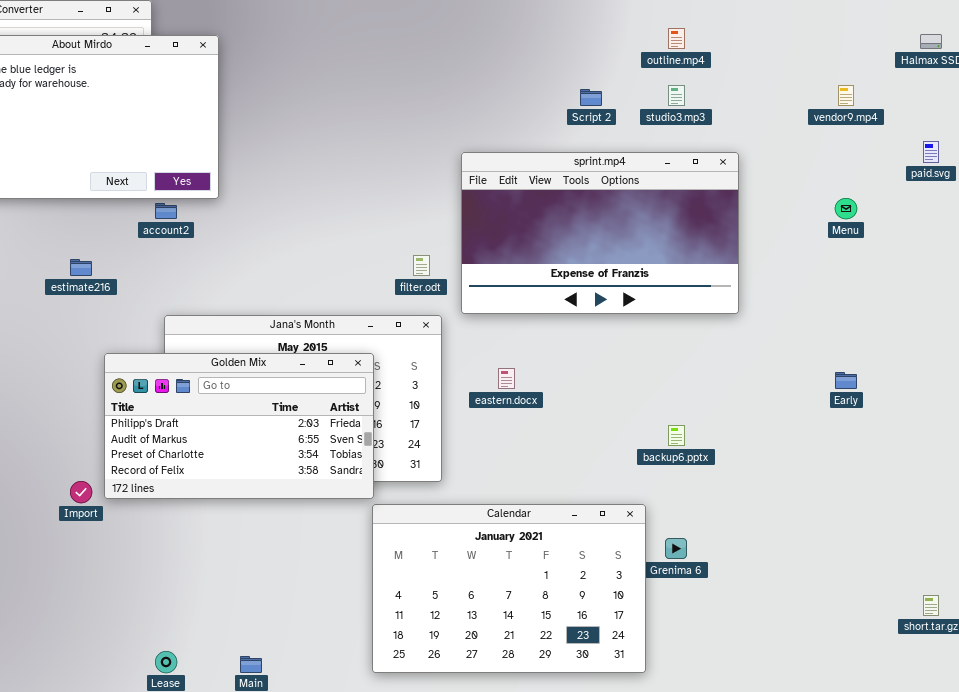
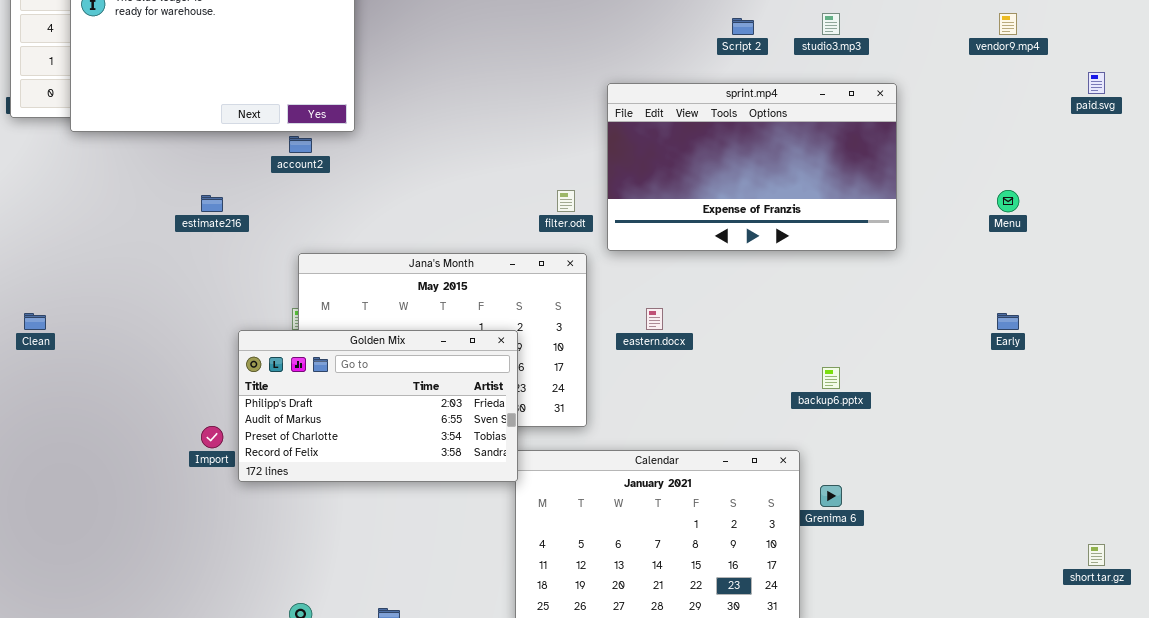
Menu: [835,198,857,219] -> [997,190,1019,212], moved
Golden Mix: [104,353,374,499] -> [238,330,518,482], moved

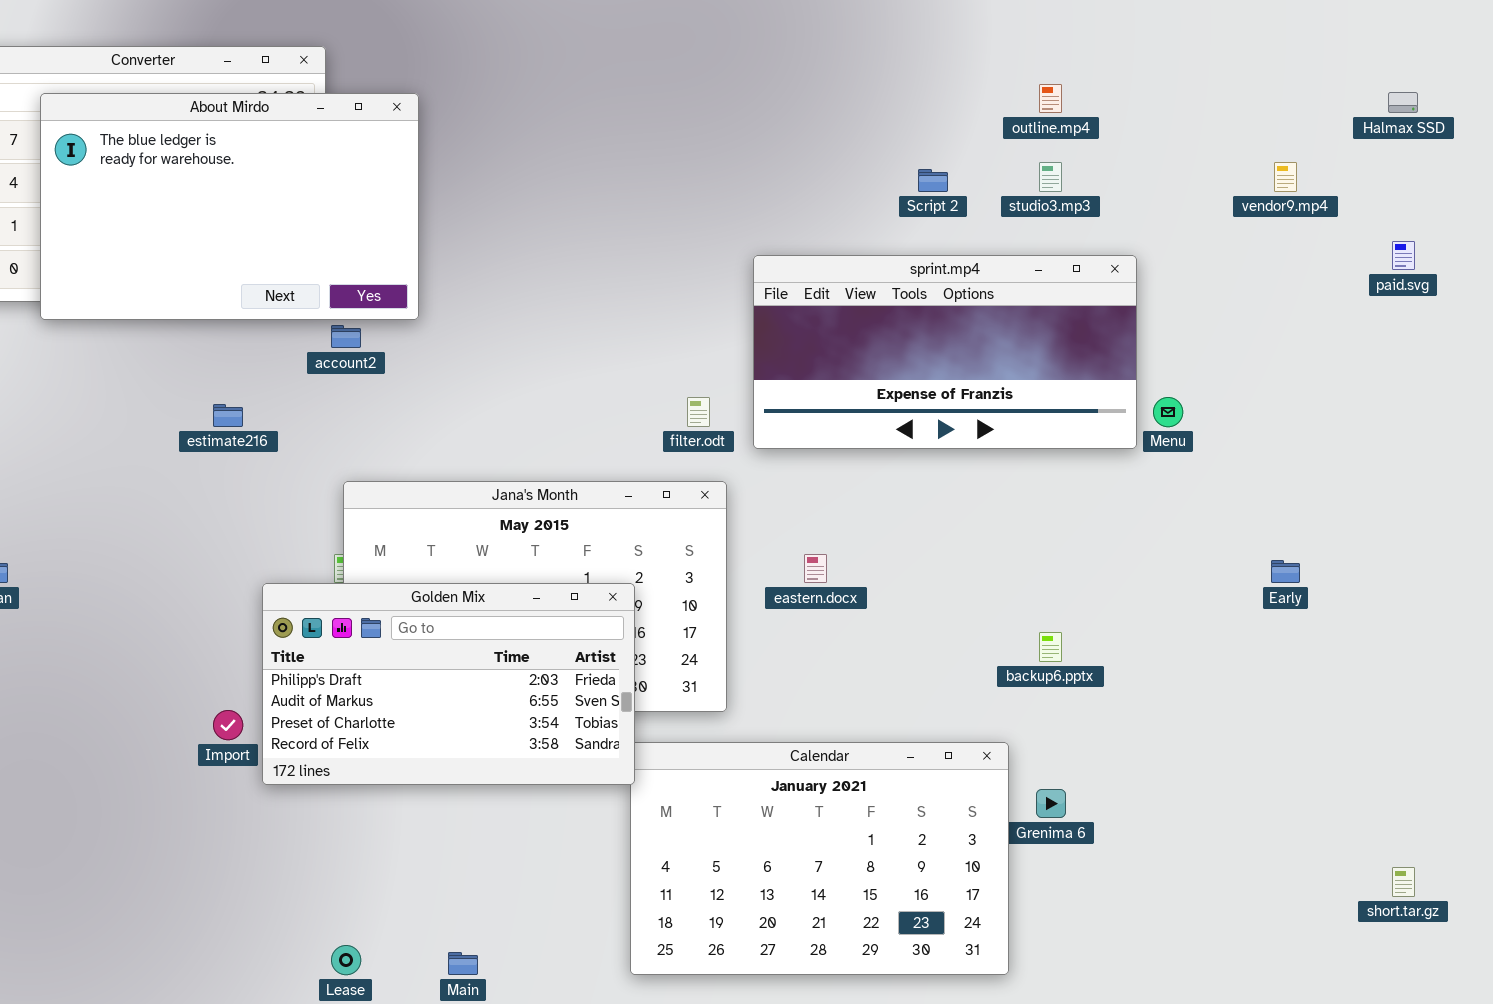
sprint.mp4: [607,83,897,251] -> [753,255,1137,449], resized
Menu: [997,190,1019,212] -> [1153,397,1183,427], moved

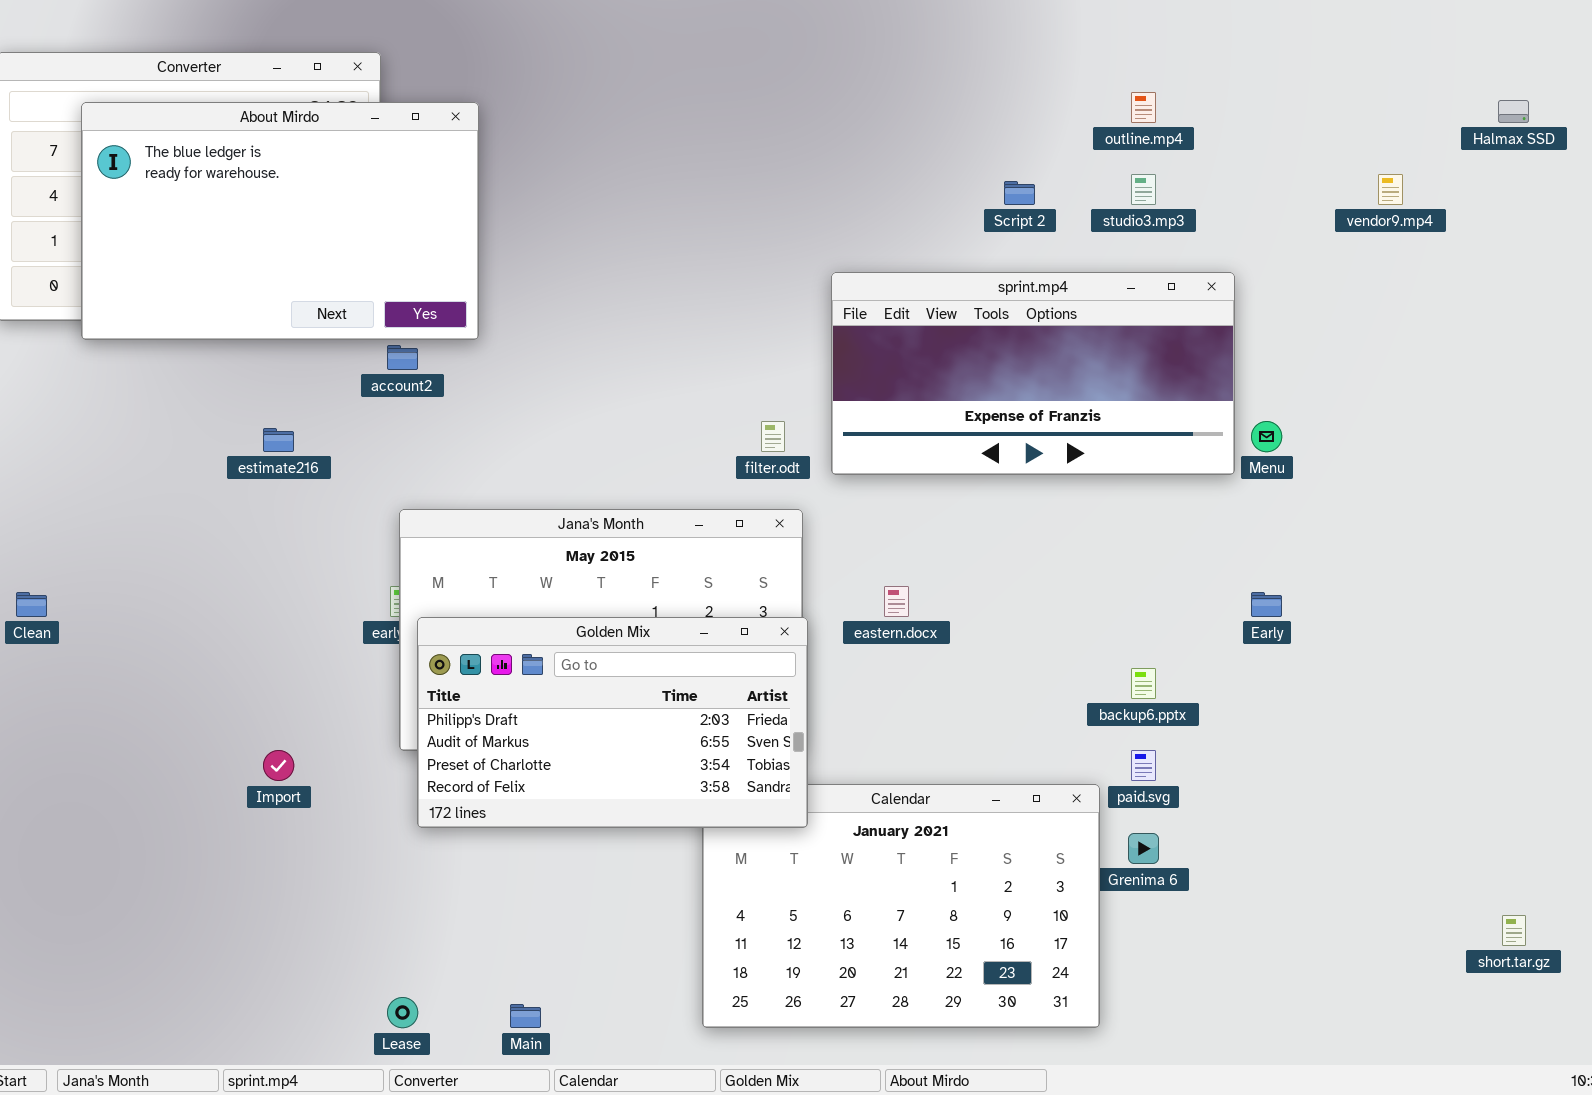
paid.svg: [1392,241,1415,270] -> [1131,750,1156,781], moved
Early: [1271,560,1300,583] -> [1251,592,1282,617], moved
Golden Mix: [262,583,635,785] -> [417,617,808,828], moved

